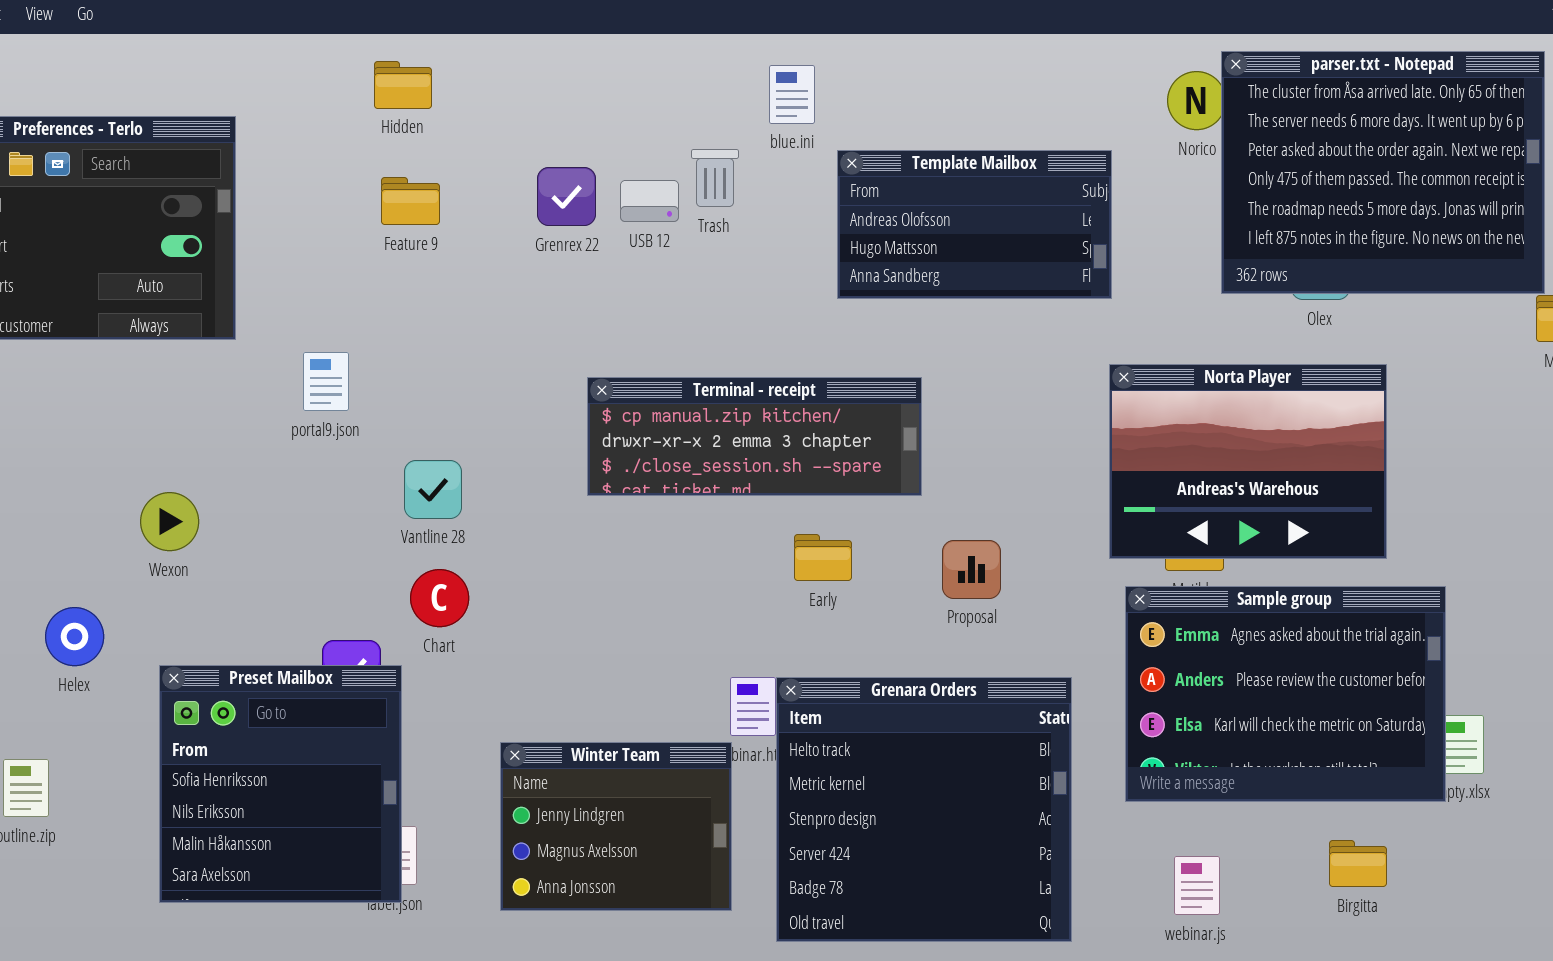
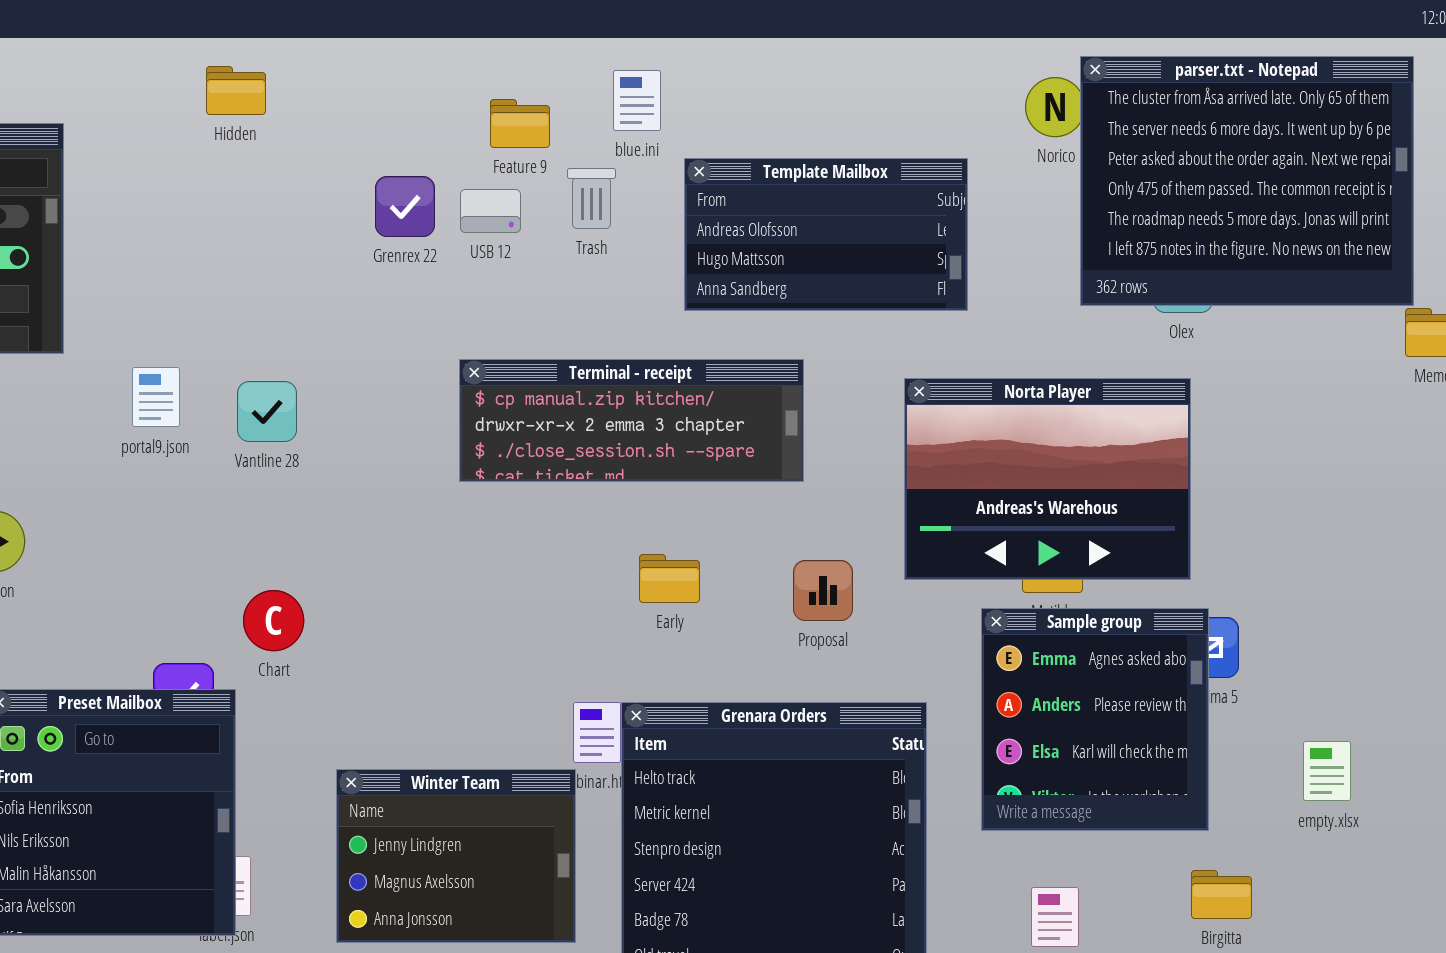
Trash: [691,149,739,207] -> [567,168,616,229], moved
Feature 9: [381,177,440,225] -> [490,99,550,148], moved
Norta Player: [1109,364,1387,559] -> [904,378,1191,580], moved
Terminal - receipt: [587,377,922,496] -> [459,359,804,482], moved
Vantline 28: [404,460,462,519] -> [237,381,297,442], moved
Sample group: [1125,586,1446,802] -> [981,608,1209,831], resized

